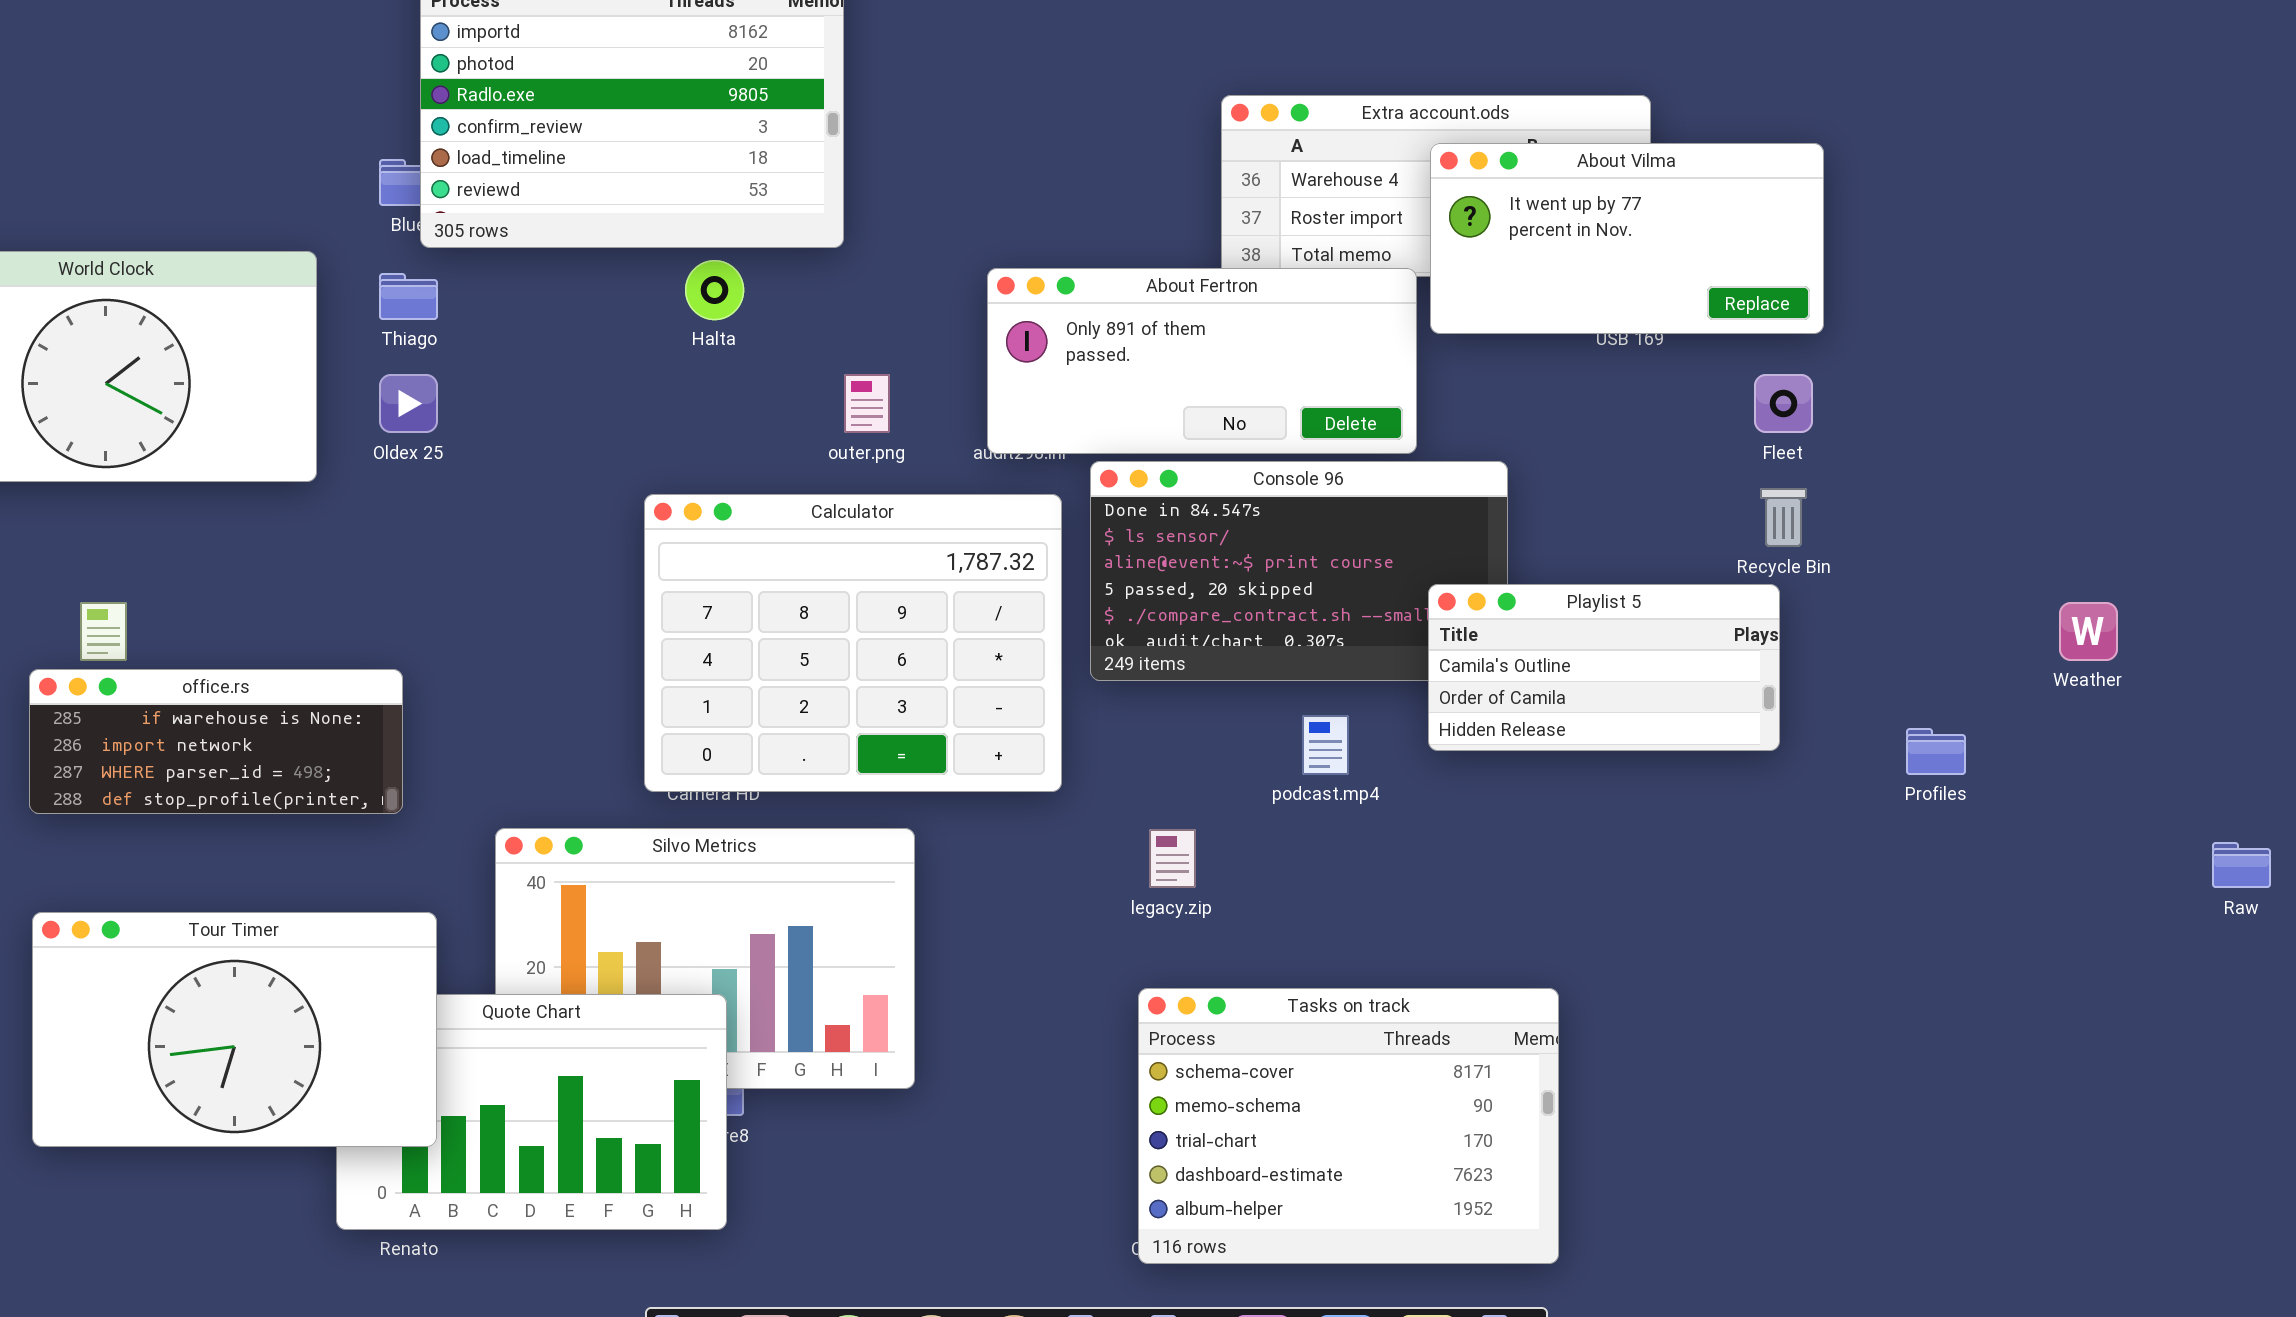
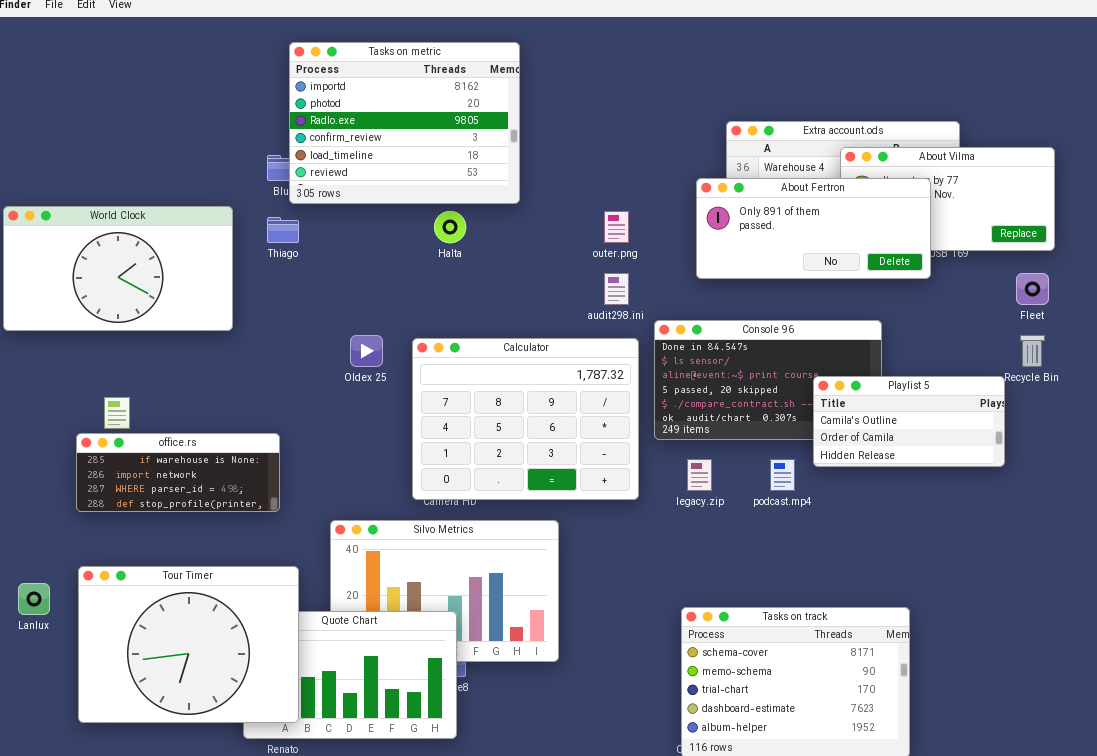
About Fertron: [987,268,1417,454] -> [696,178,931,279], moved
Oldex 25: [379,374,438,433] -> [350,335,383,367], moved
outer.png: [844,374,890,433] -> [604,211,629,243], moved
Playlist 5: [1428,584,1780,751] -> [813,376,1005,467], moved
legacy.zip: [1149,829,1196,888] -> [687,459,712,491], moved
Tour Timer: [32,912,437,1147] -> [78,566,299,723], resized

